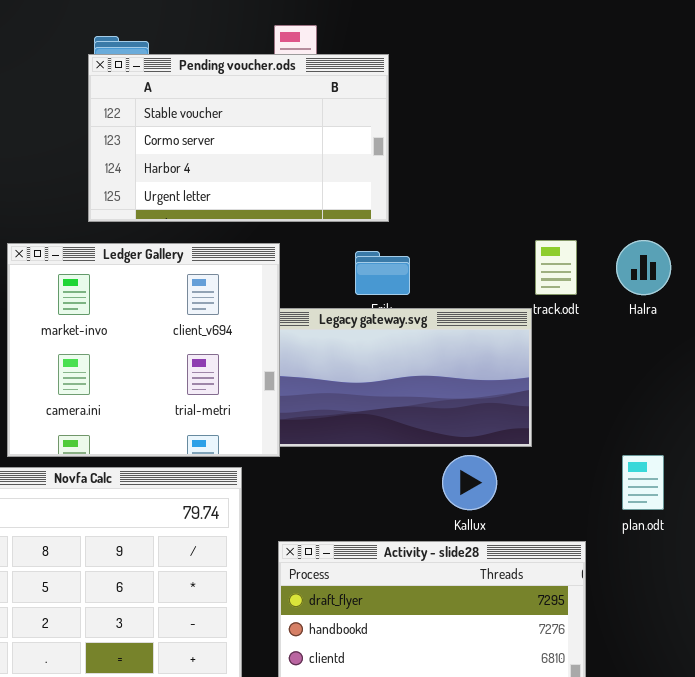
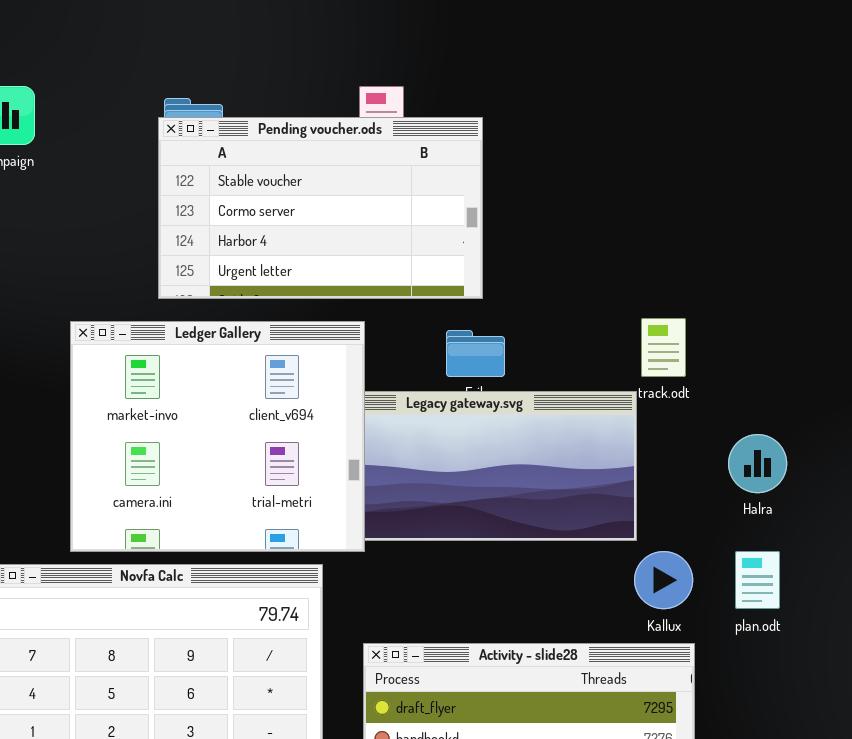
Halra: [616,240,671,295] -> [728,434,787,493], moved
Kallux: [442,455,497,510] -> [634,551,693,609], moved

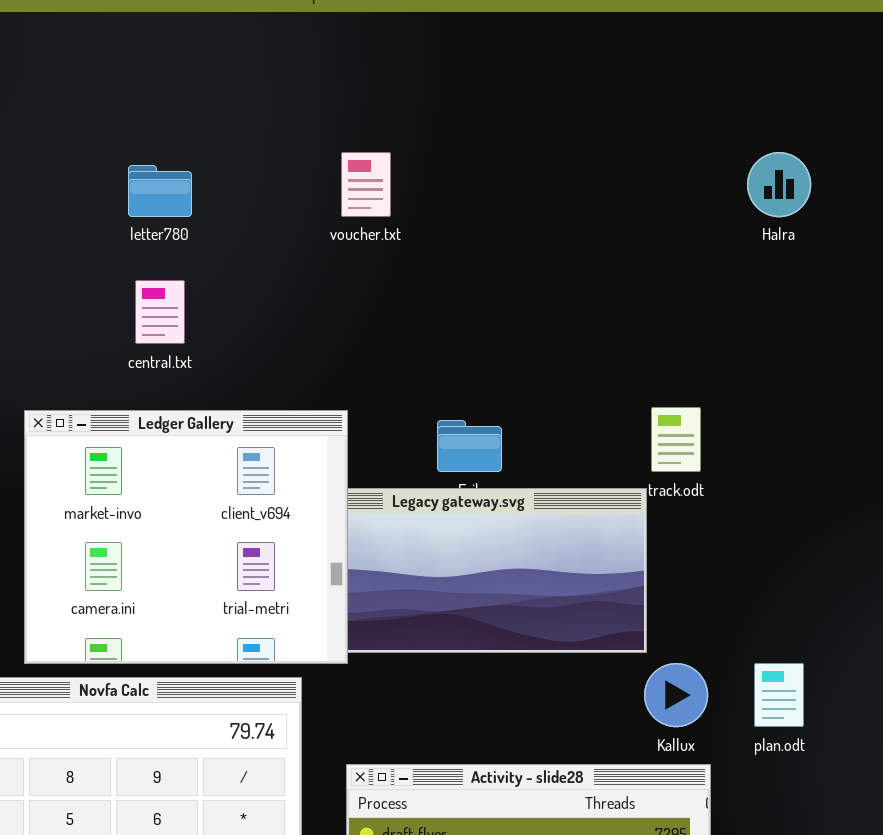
Pending voucher.ods: [158,117,483,299] -> none, closed
Halra: [728,434,787,493] -> [747,152,811,217], moved

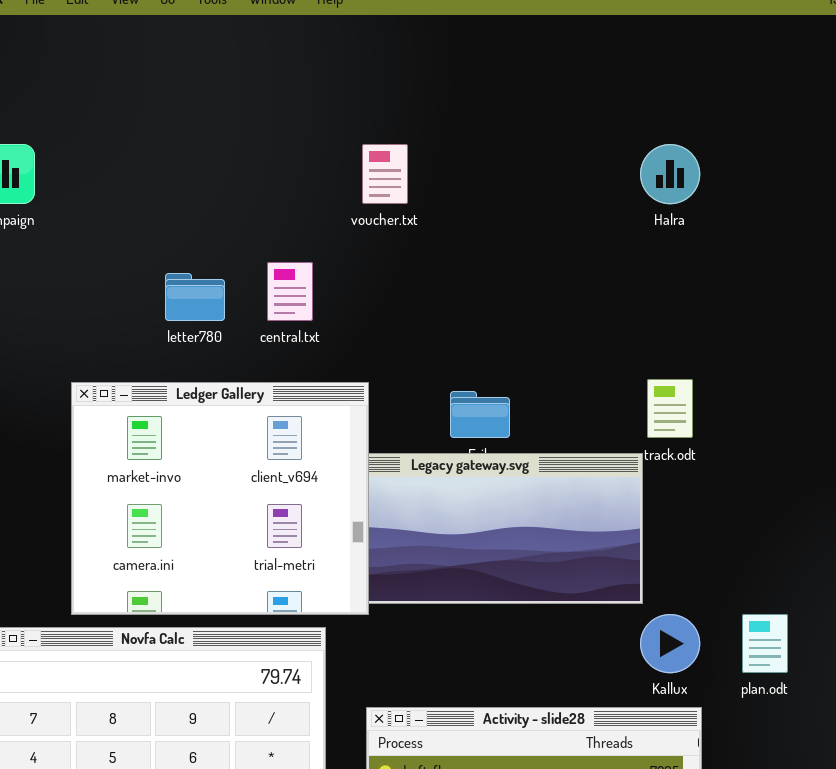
Halra: [747,152,811,217] -> [640,144,700,204], moved
letter780: [128,165,192,217] -> [165,273,225,321], moved
central.txt: [135,280,185,344] -> [267,262,313,321], moved

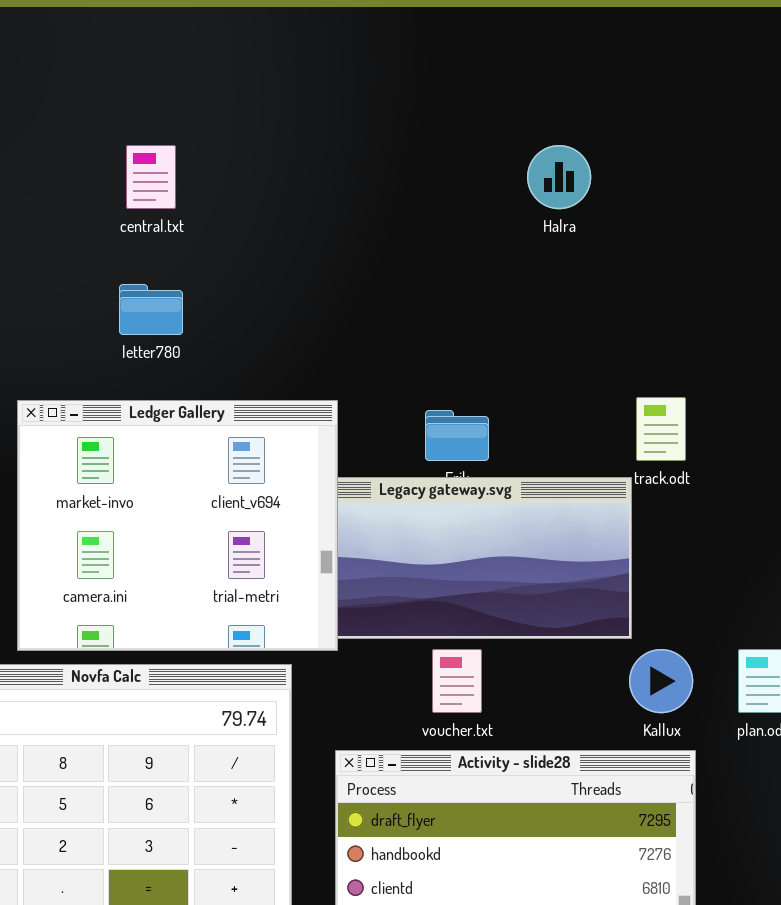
voucher.txt: [362,144,408,204] -> [432,649,482,713], moved
Halra: [640,144,700,204] -> [527,145,591,209], moved
central.txt: [267,262,313,321] -> [126,145,176,209], moved

